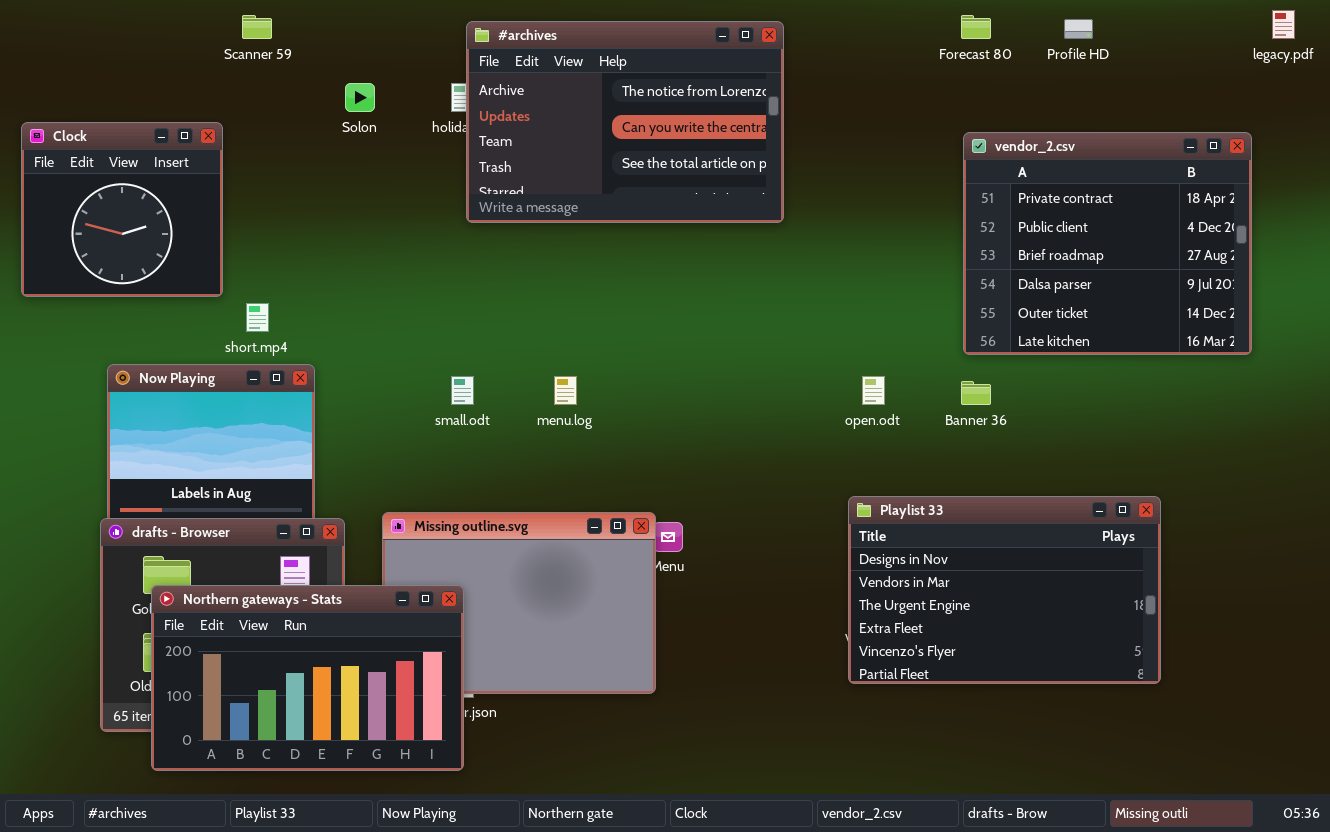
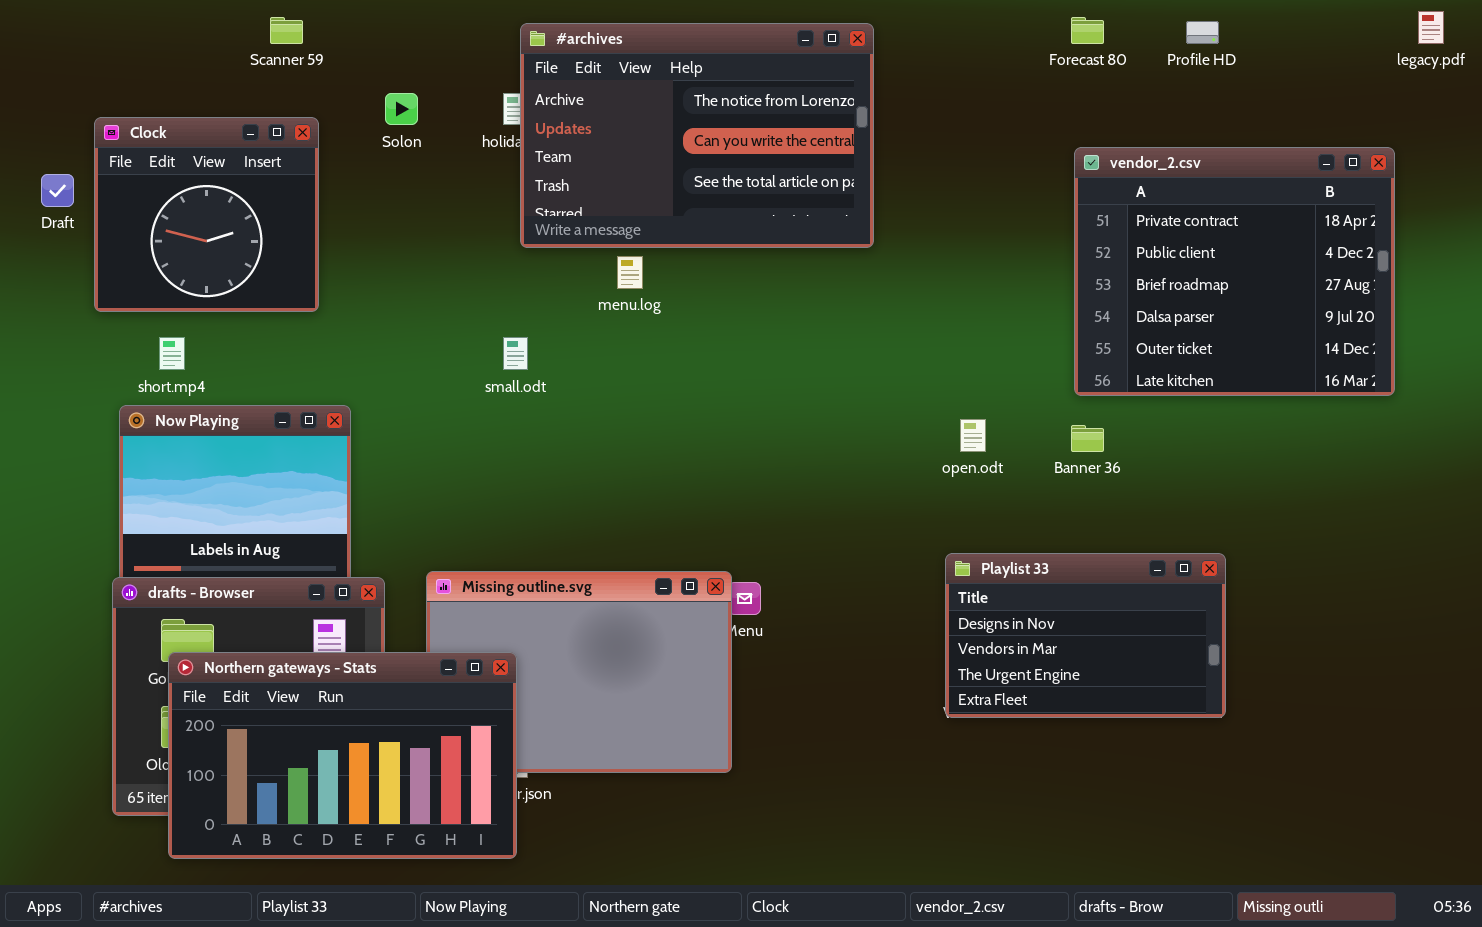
Clock: [21,122,223,297] -> [94,117,319,312], moved
short.mp4: [246,303,269,332] -> [159,337,185,370], moved
small.odt: [451,376,474,405] -> [503,337,528,370], moved
menu.log: [554,376,577,405] -> [617,256,643,289], moved
Playlist 33: [848,496,1161,684] -> [945,553,1226,718], resized

